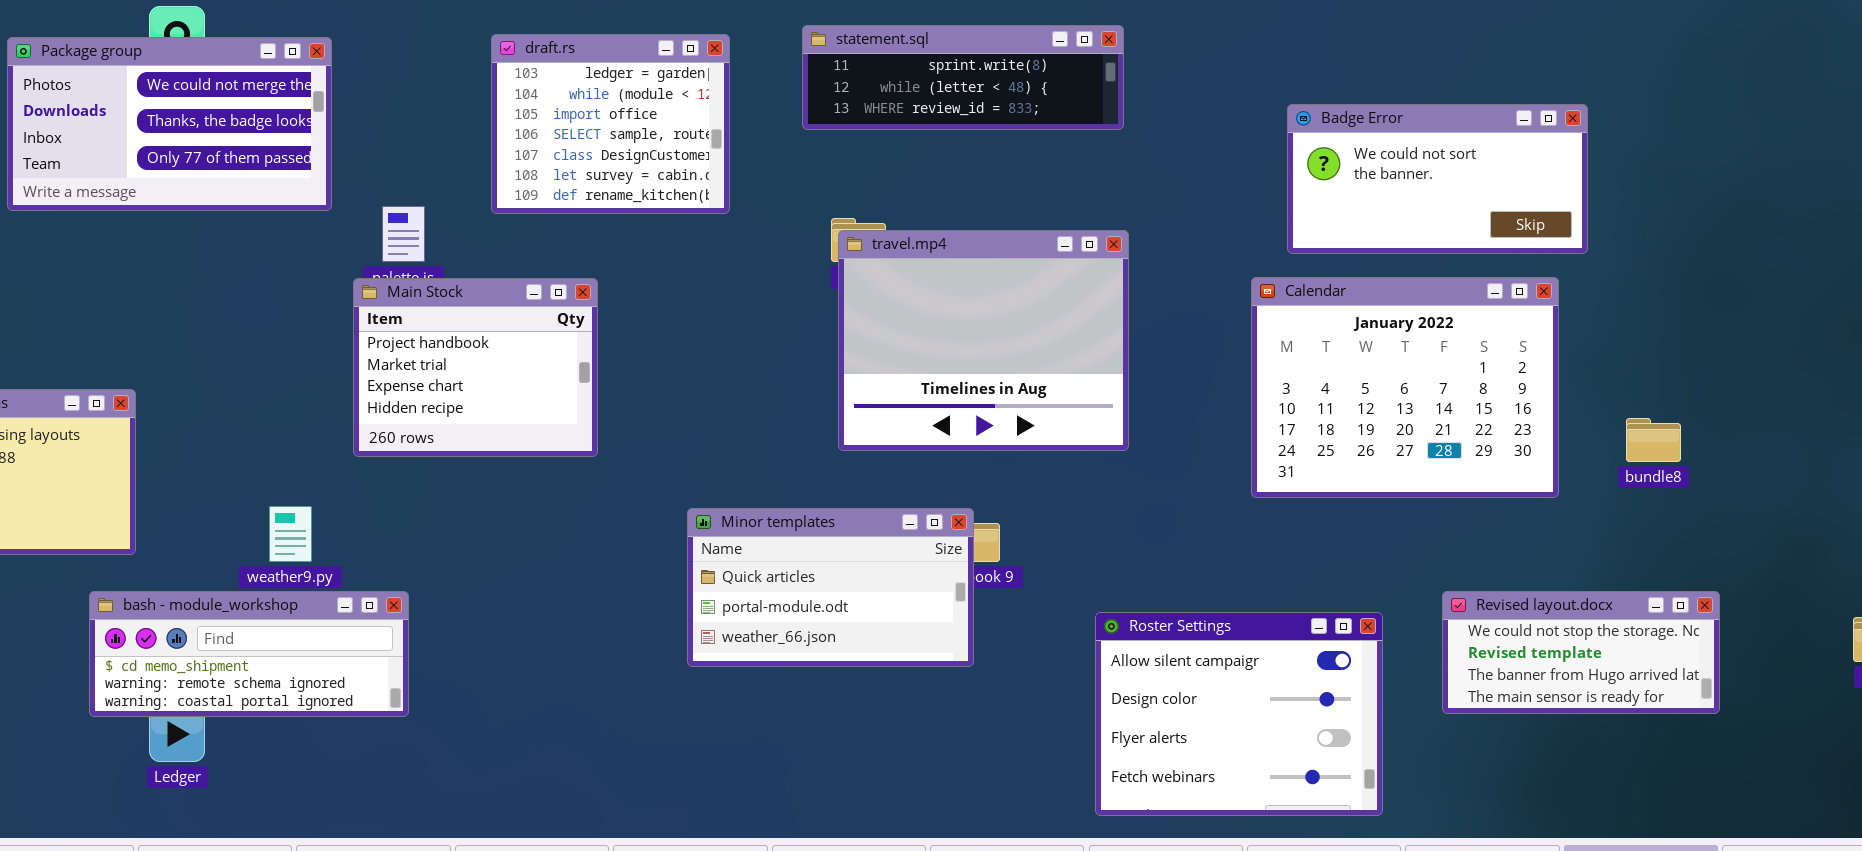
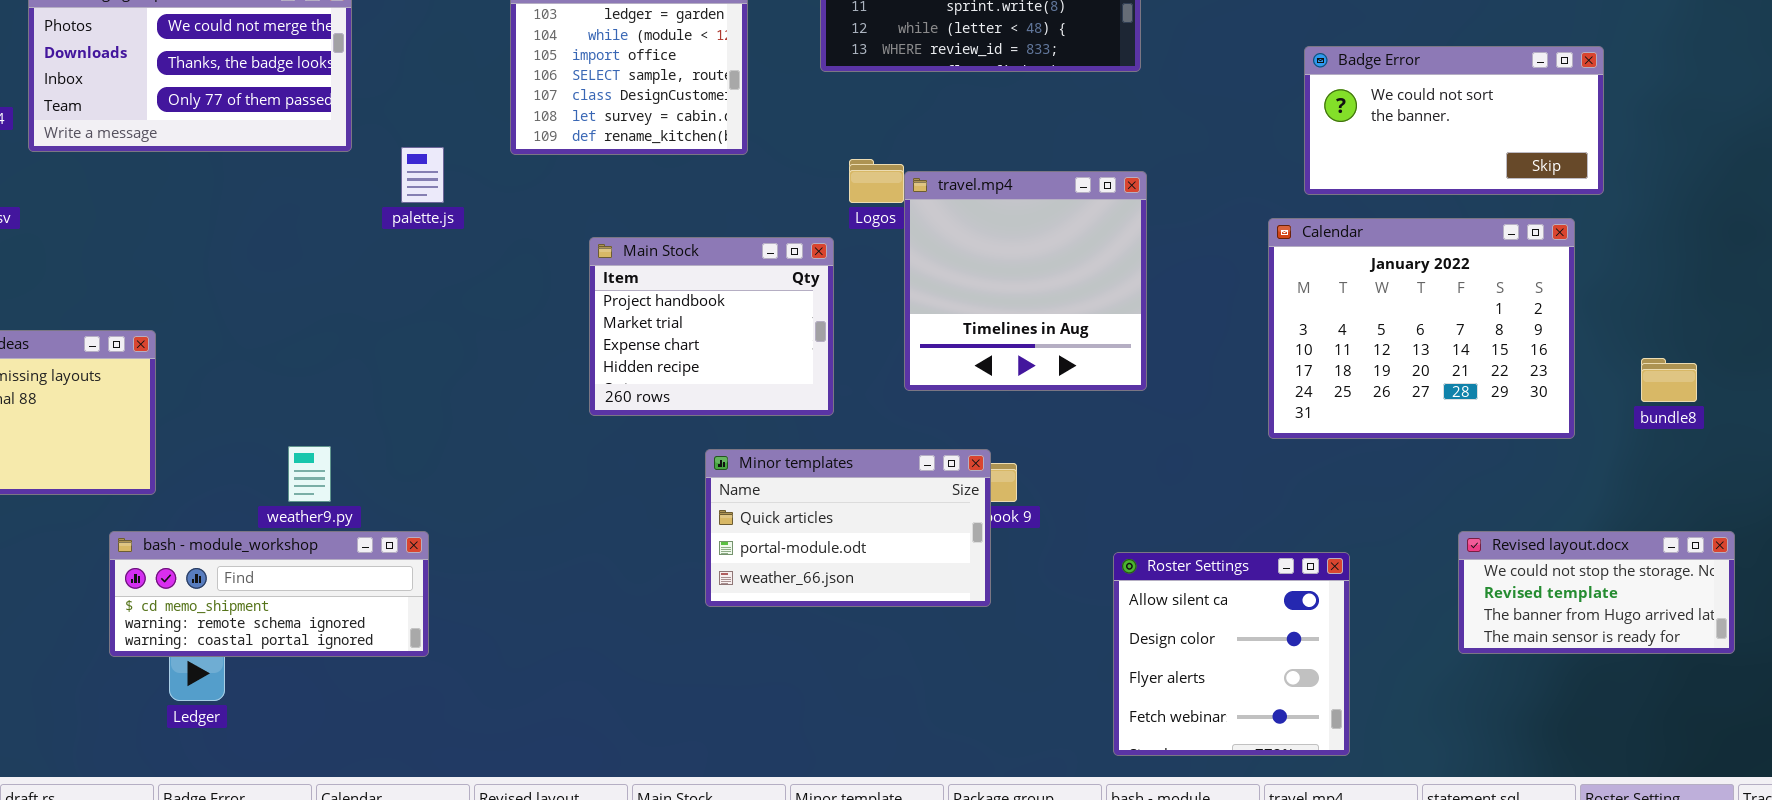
travel.mp4: [838,230,1129,451] -> [904,171,1147,391], resized
Main Stock: [353,278,598,457] -> [589,237,834,416], moved
Roster Settings: [1095,612,1383,816] -> [1113,552,1350,756], resized

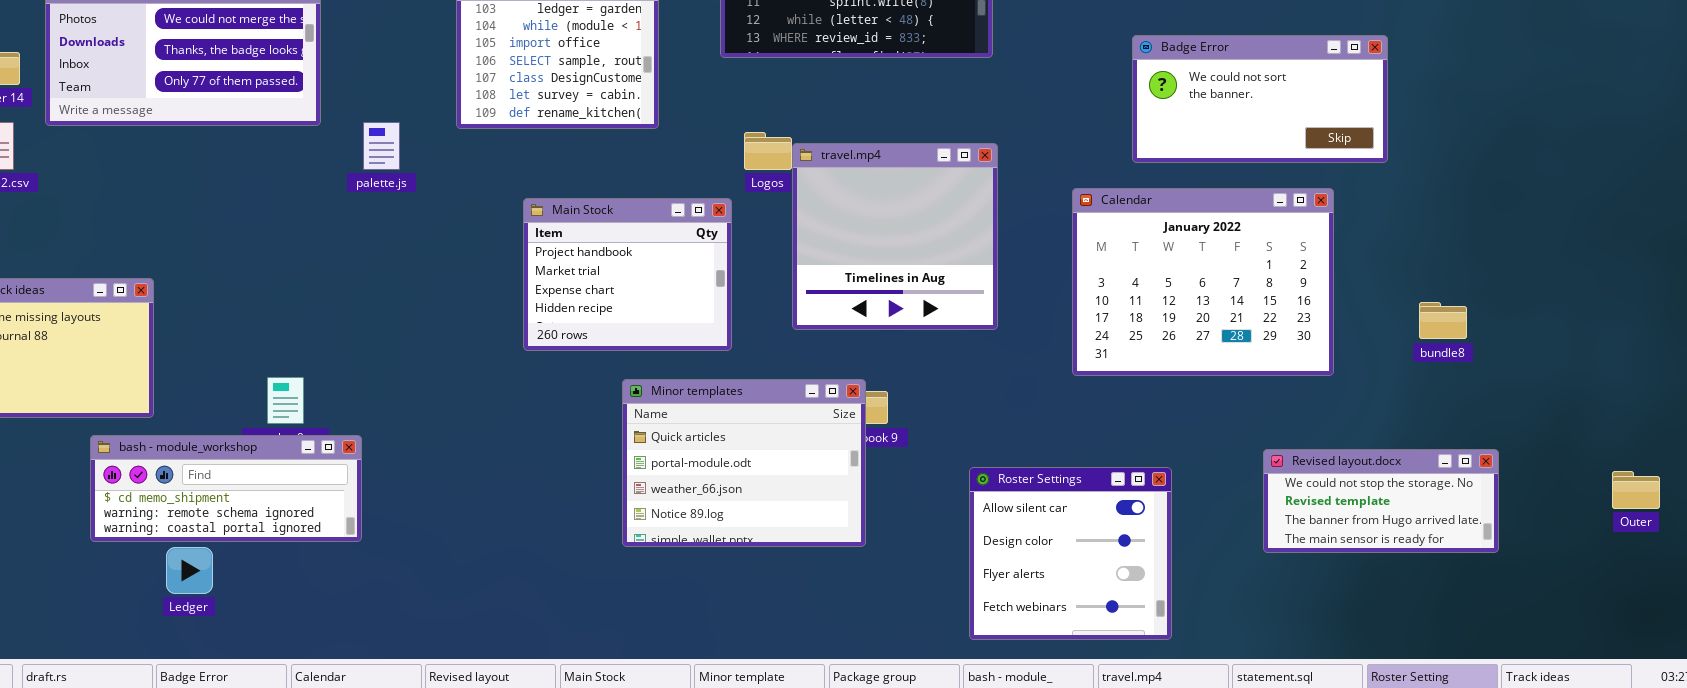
Calendar: [1268,218,1575,439] -> [1072,188,1334,376], moved
Minor templates: [705,449,991,607] -> [622,379,866,547], resized
bash - module_workshop: [109,531,429,657] -> [90,435,362,542], moved

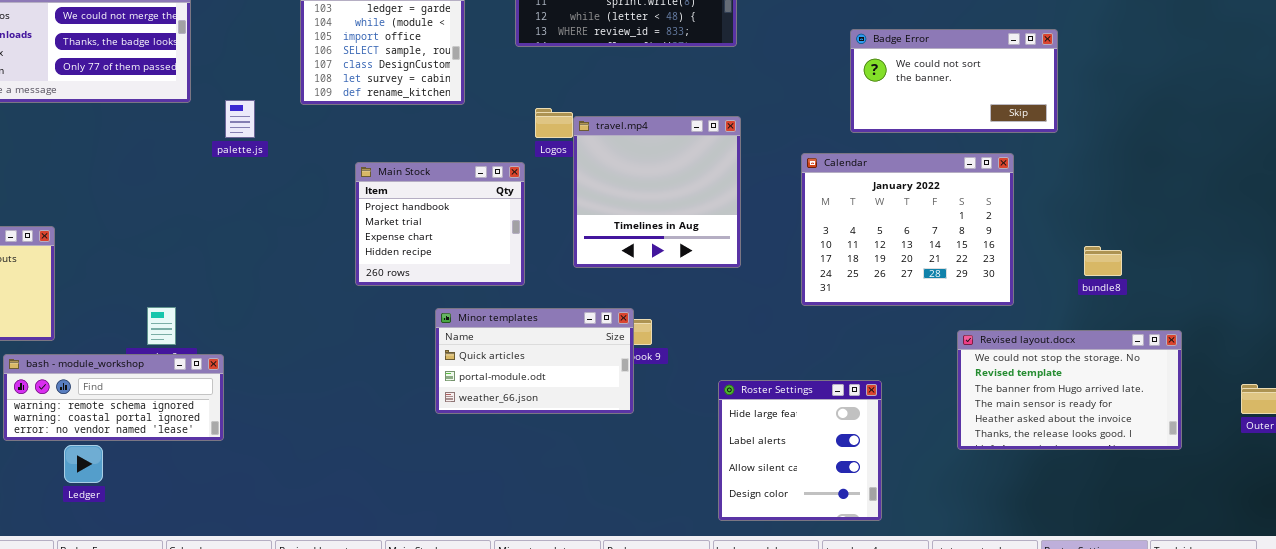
Minor templates: [622,379,866,547] -> [435,308,634,414], resized
bash - module_workshop: [90,435,362,542] -> [3,354,224,441], scrolled down 1 row
Revised layout.docx: [1263,449,1499,553] -> [957,330,1182,450], resized
Roster Settings: [969,467,1172,640] -> [718,380,882,521], scrolled up 2 rows

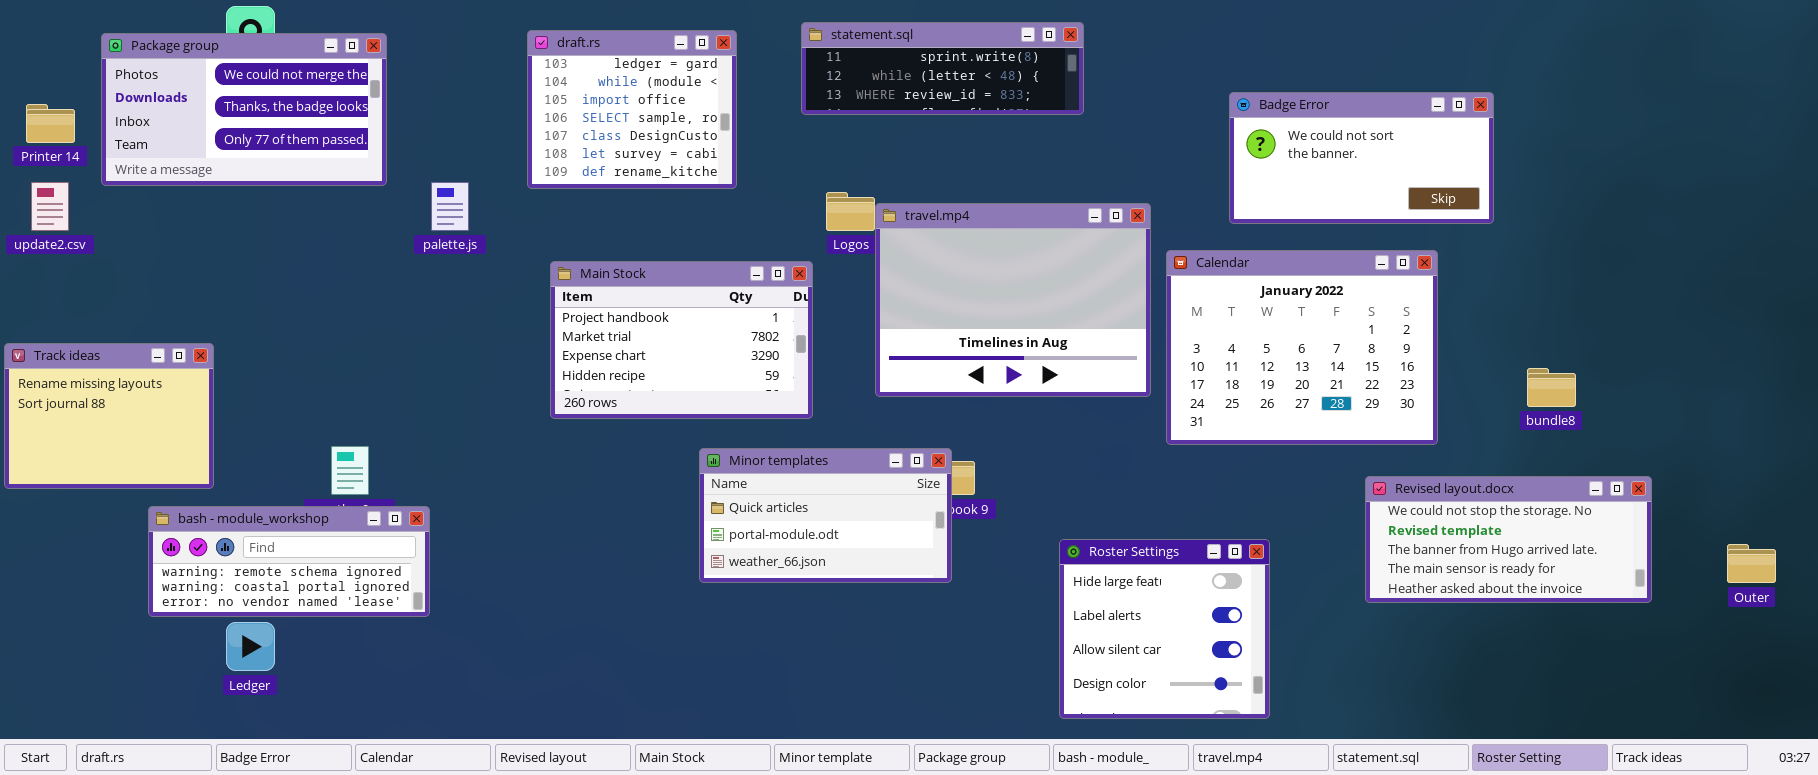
travel.mp4: [573,116,741,268] -> [875,203,1151,397], resized
Main Stock: [355,162,525,286] -> [550,261,813,419], resized
Revised layout.docx: [957,330,1182,450] -> [1365,476,1652,603], resized

